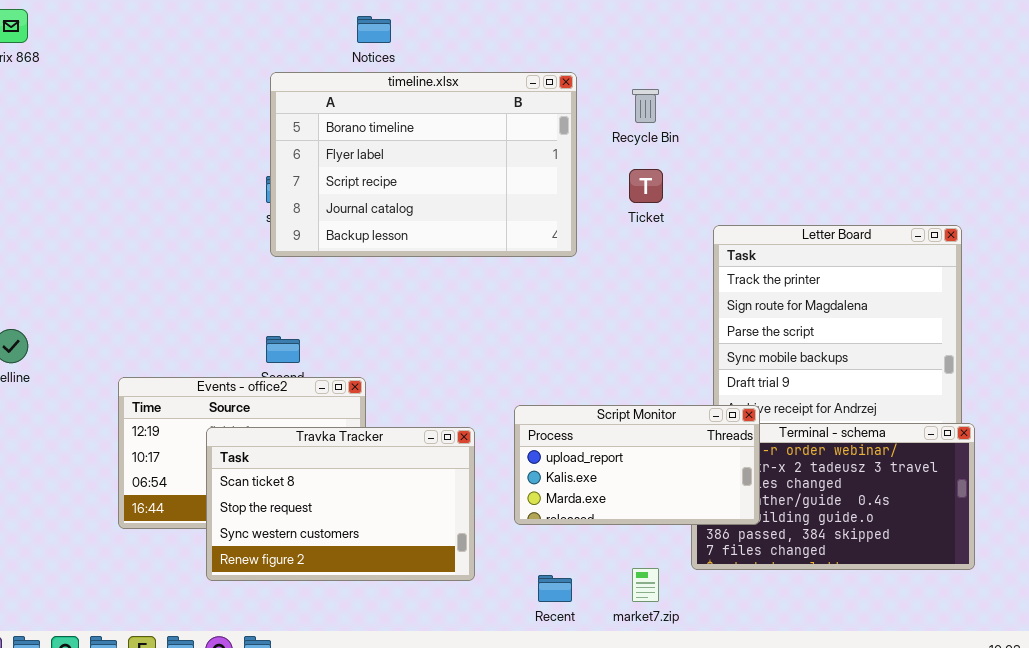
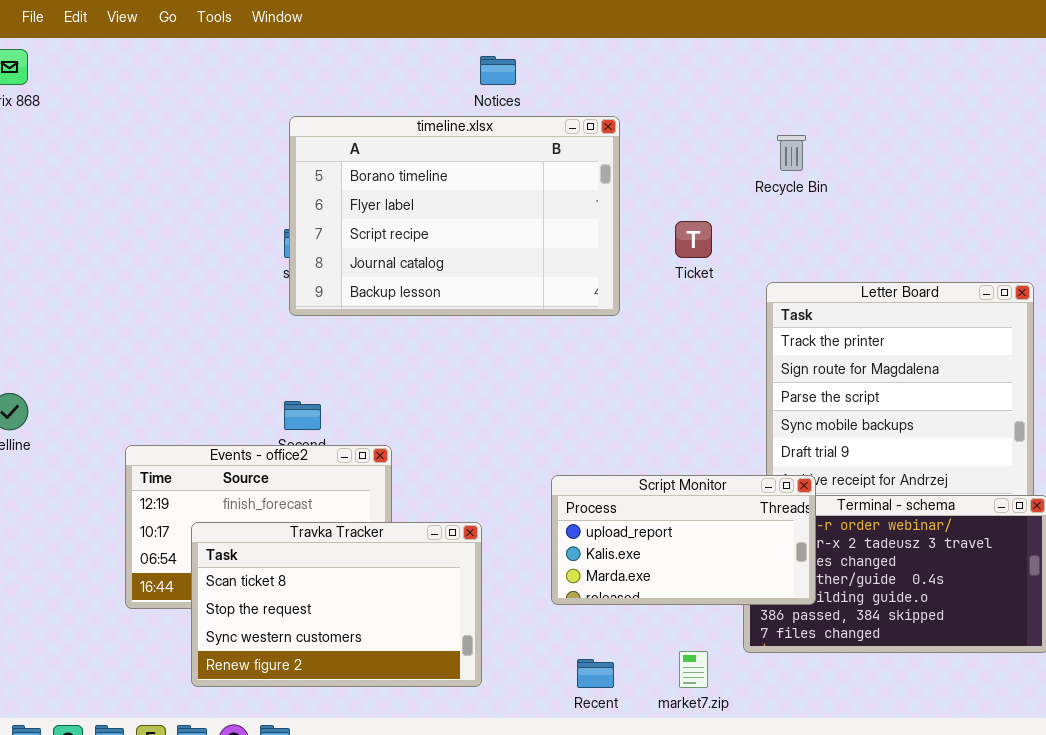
Notices: [357,16,391,43] -> [480,56,516,85], moved
Recycle Bin: [632,89,659,123] -> [777,135,806,171], moved
Travka Tracker: [206,427,475,581] -> [191,522,482,687], moved

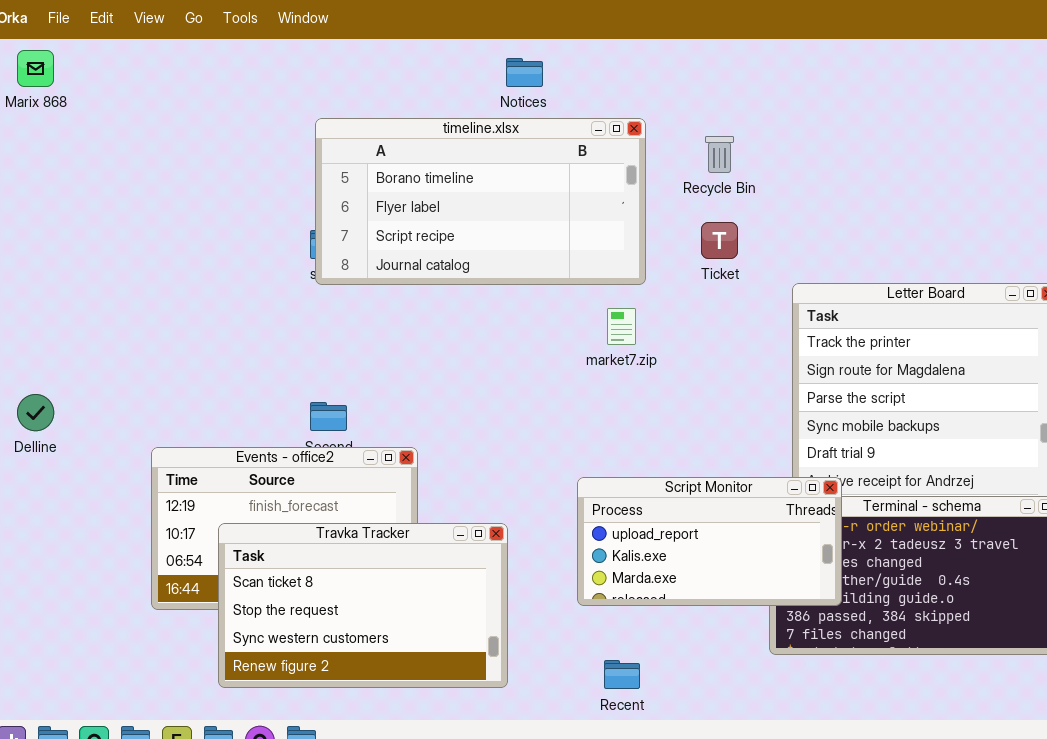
timeline.xlsx: [289,116,620,316] -> [315,118,646,285], resized
Recycle Bin: [777,135,806,171] -> [705,136,734,173], moved
market7.zip: [679,651,708,688] -> [607,308,636,345], moved

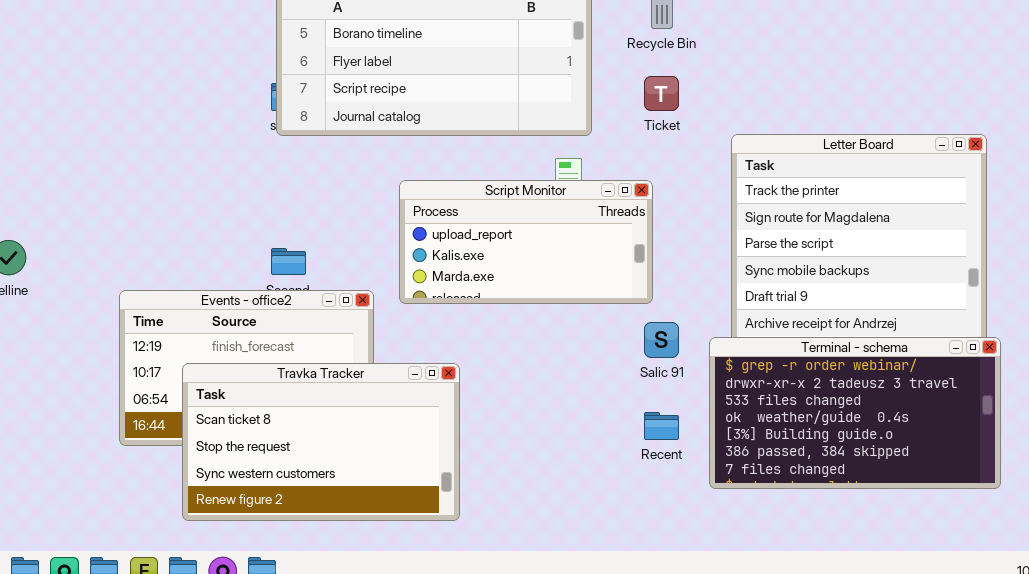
Script Monitor: [577,477,842,606] -> [399,180,653,304], moved
Recent: [604,660,640,689] -> [644,412,679,440], moved

